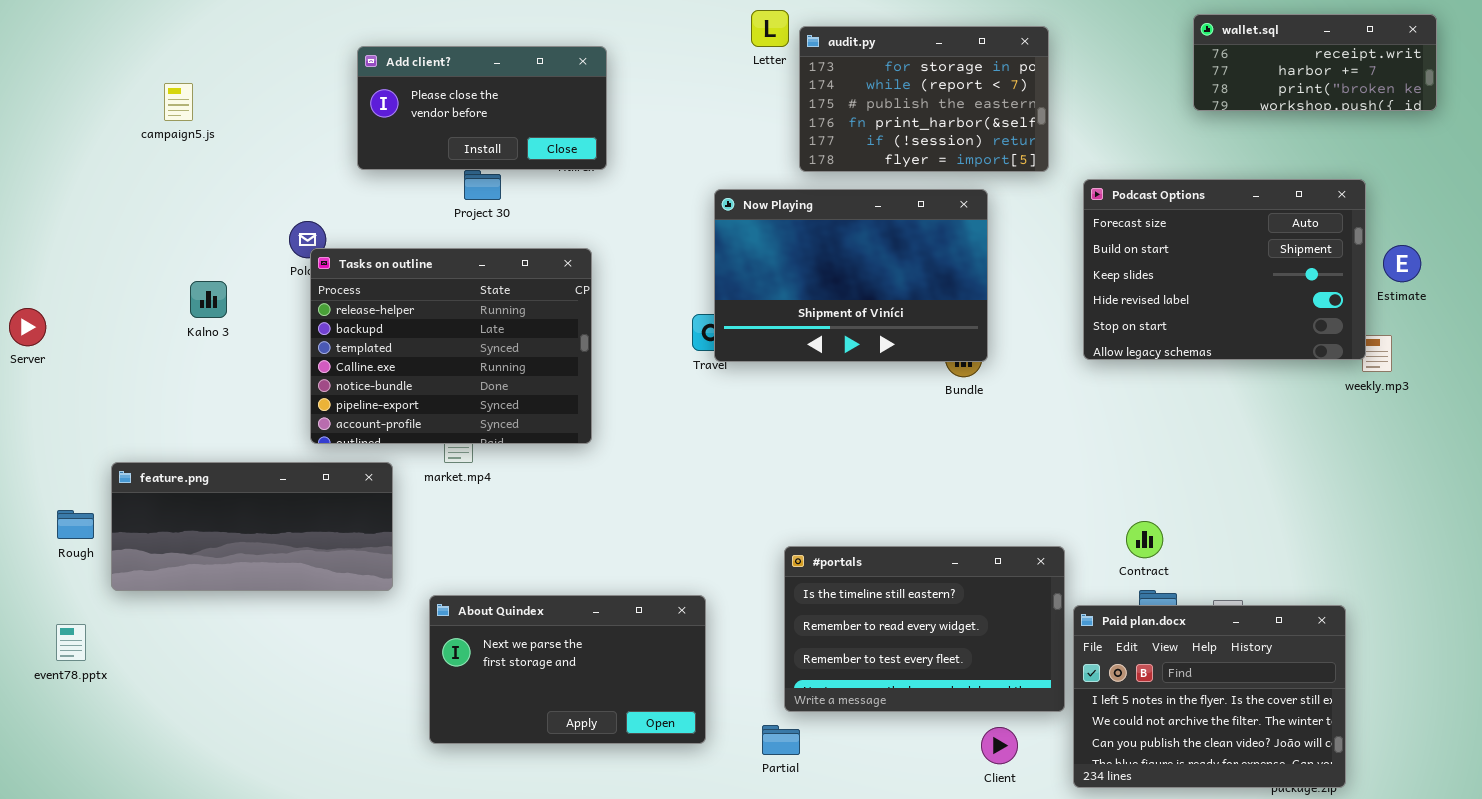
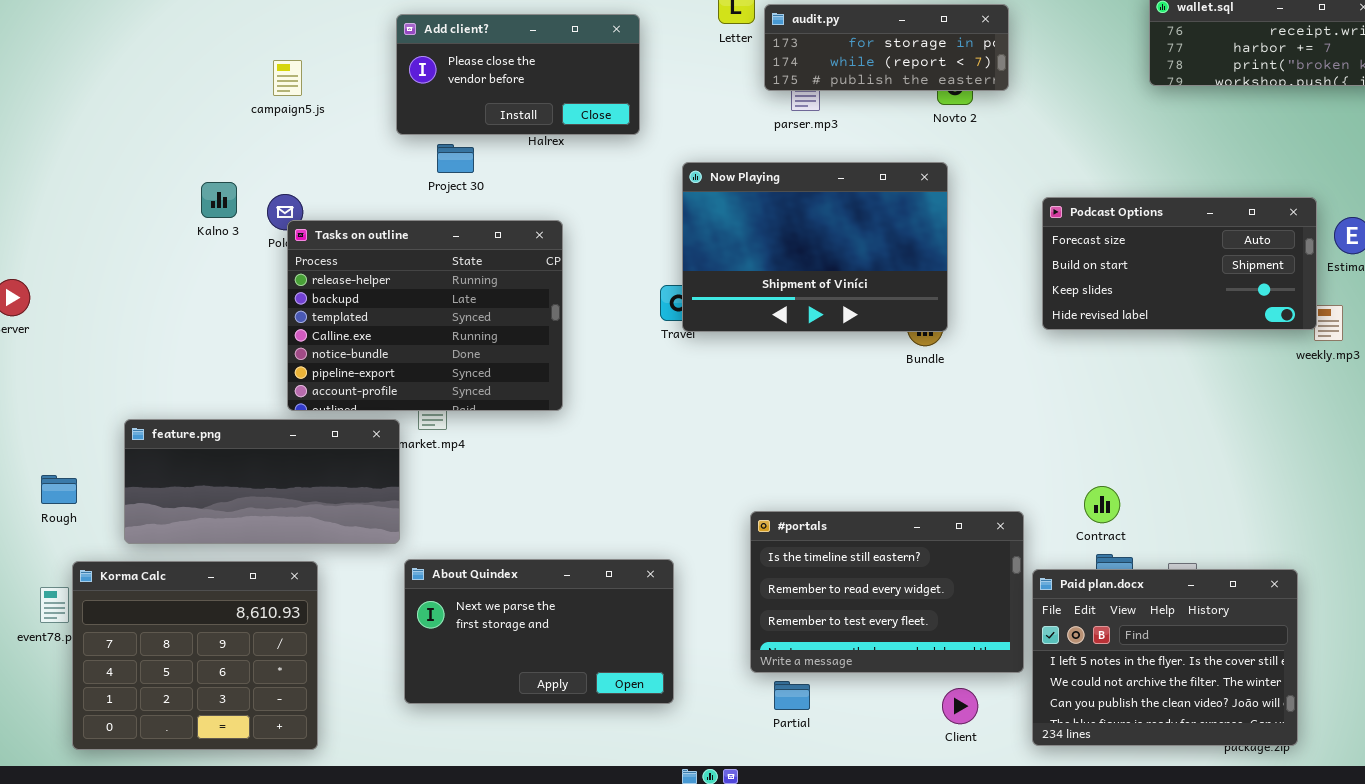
audit.py: [799,26,1049,172] -> [764,4,1009,91], resized
Add client?: [357,46,607,170] -> [396,14,640,135], moved
campaign5.js: [164,83,193,121] -> [273,60,302,96], moved
Podcast Options: [1083,179,1366,360] -> [1042,197,1317,330], resized
Kalno 3: [190,281,227,318] -> [201,182,237,218], moved
feature.png: [111,462,393,591] -> [124,419,400,544], moved
Korma Calc: none -> [72,561,318,750], opened
Partial: [762,725,800,755] -> [774,681,810,710], moved

